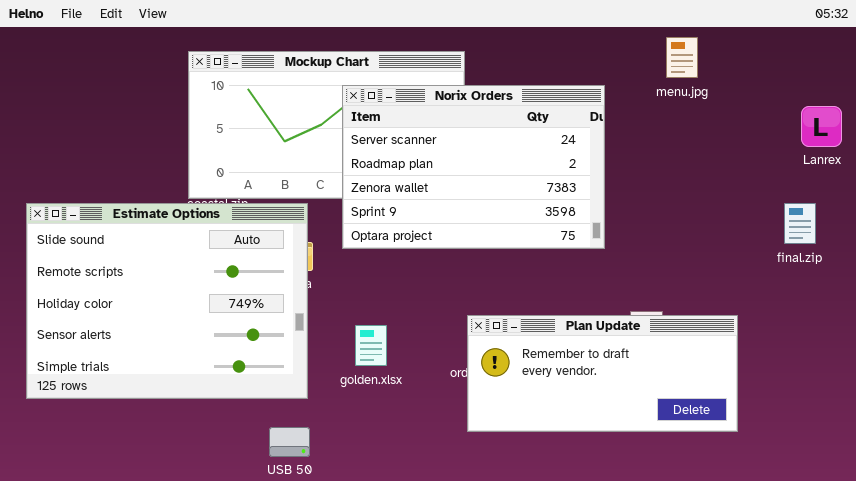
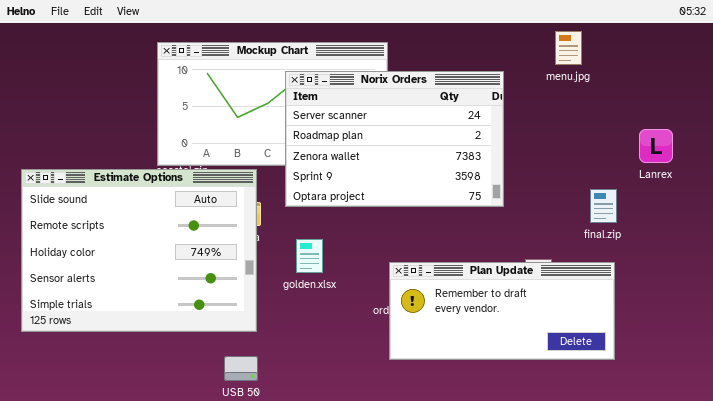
Lanrex: [801,106,842,147] -> [639,129,673,163], moved
final.zip: [784,203,816,244] -> [590,189,617,223], moved
golden.xlsx: [355,325,387,366] -> [296,239,323,273], moved

